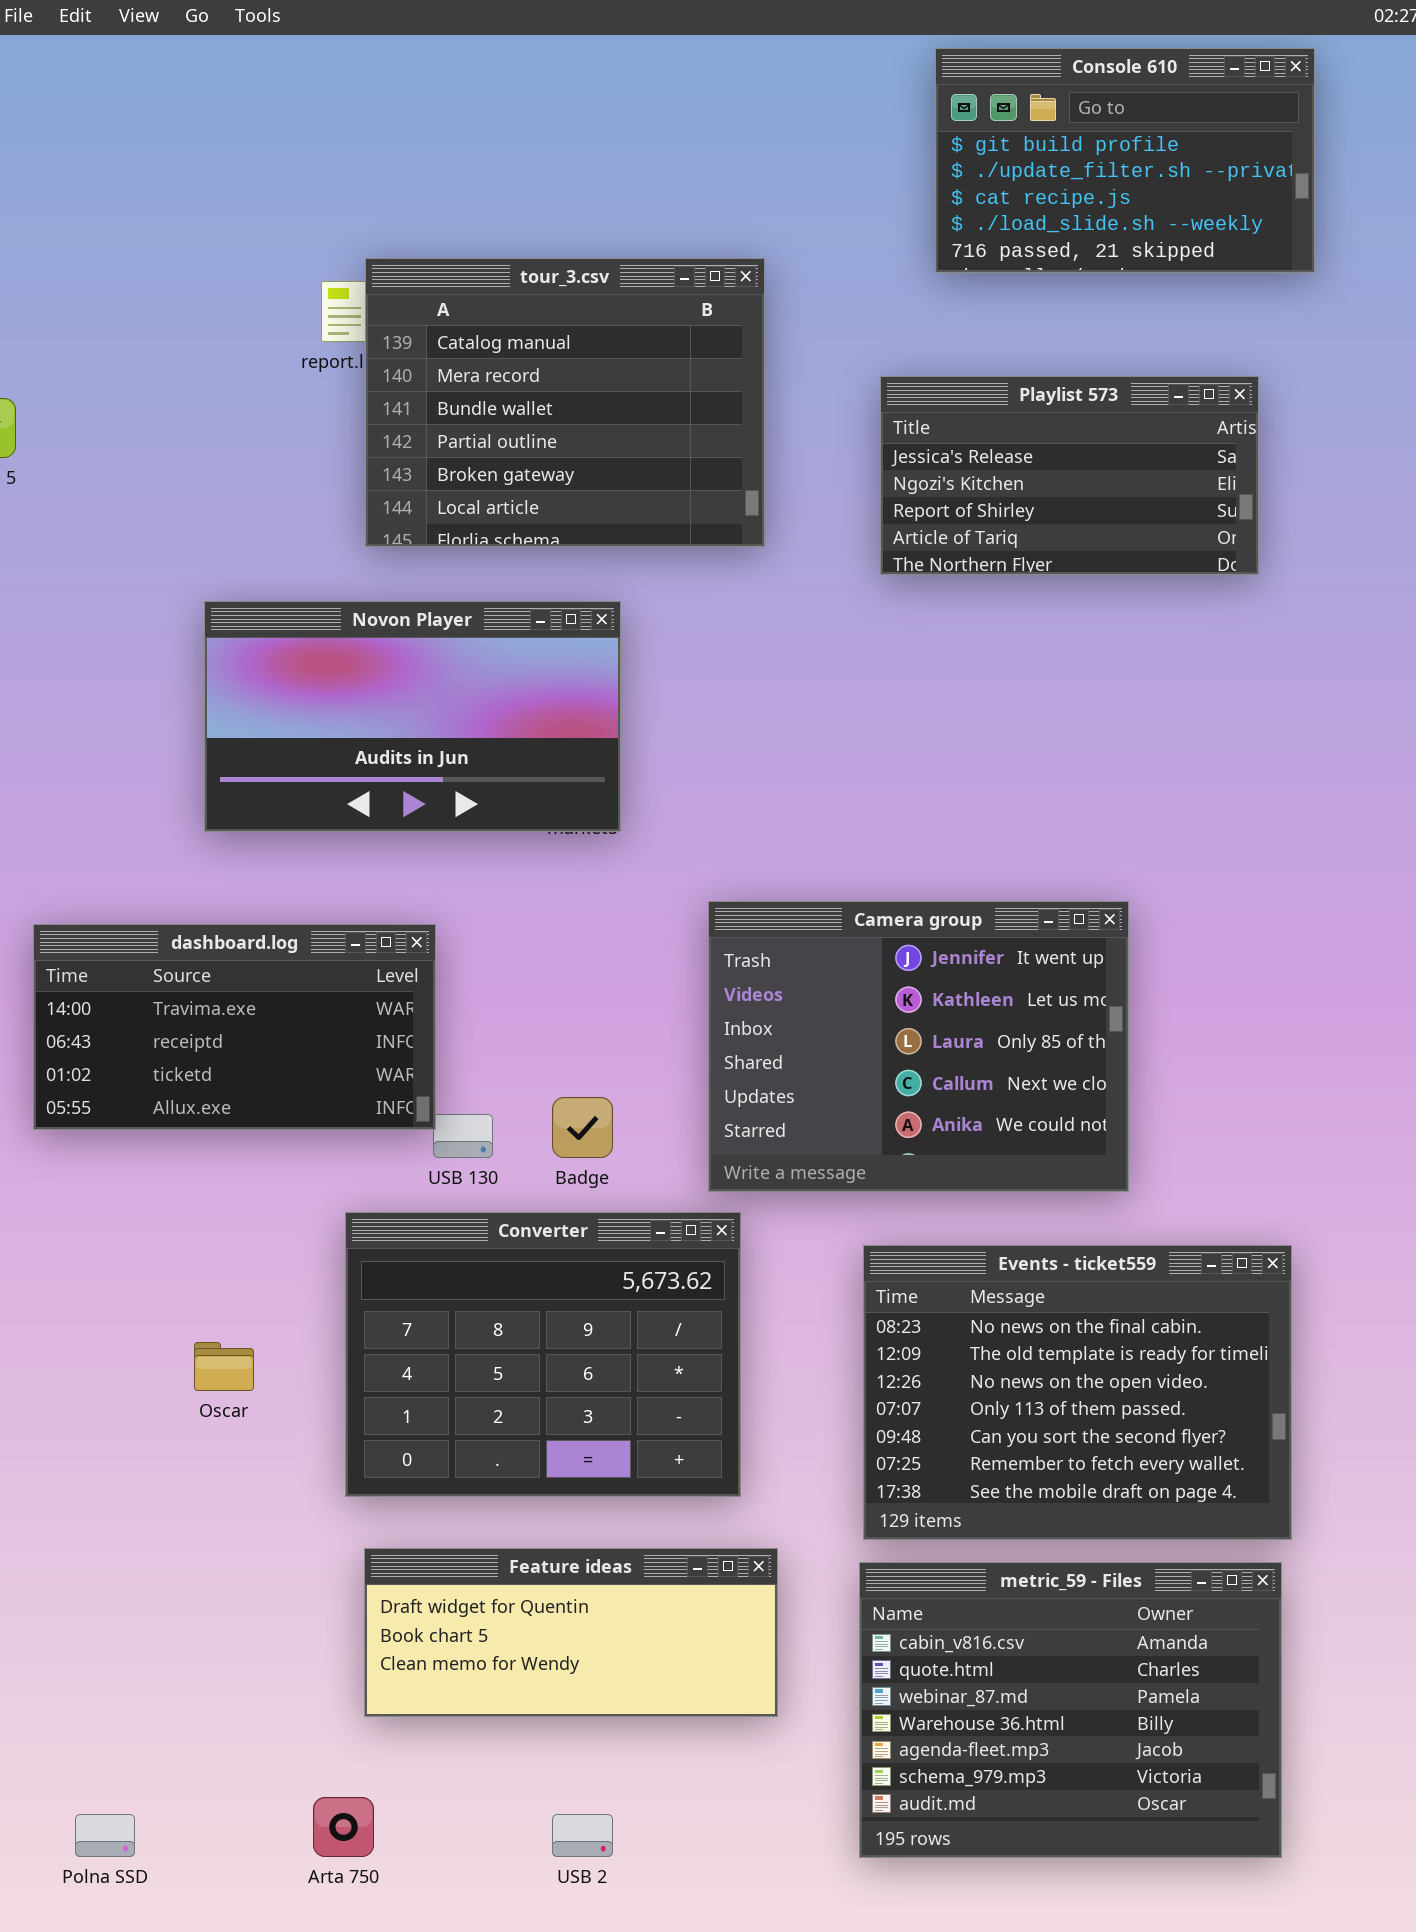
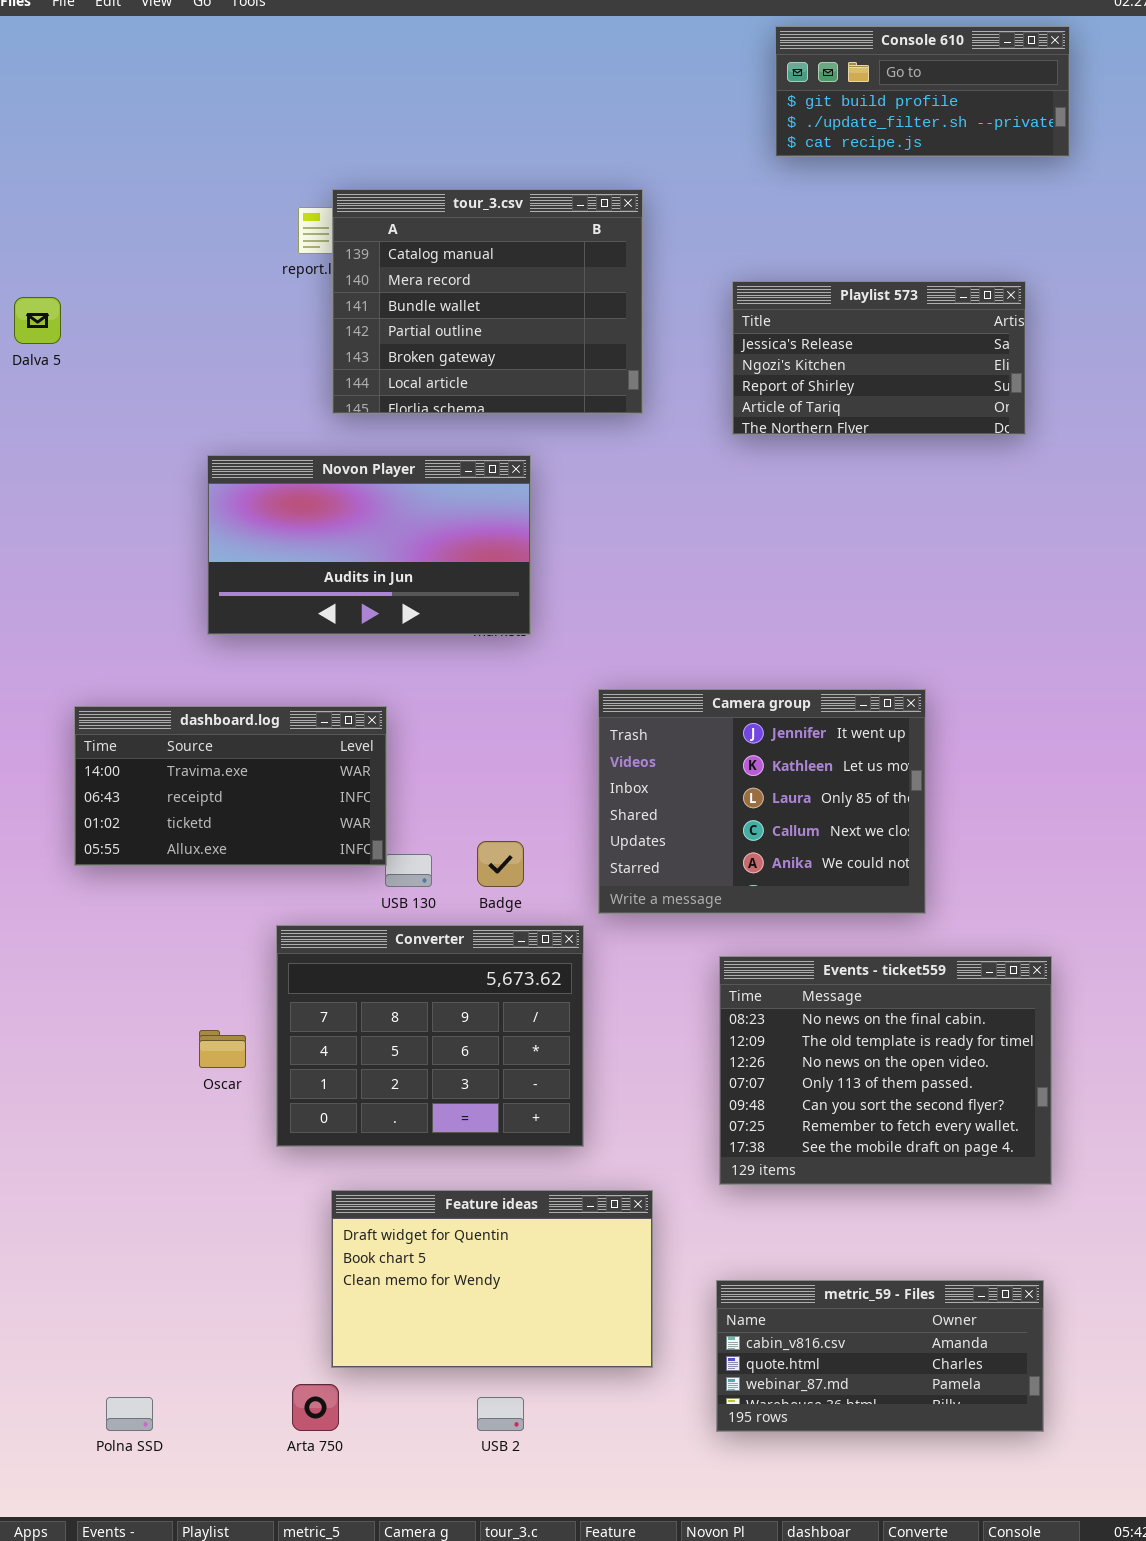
Console 610: [935,48,1315,273] -> [775,26,1070,157], resized
Converter: [345,1212,741,1497] -> [276,925,584,1147], moved
Feature ideas: [364,1548,778,1717] -> [331,1190,653,1368], resized
metric_59 - Files: [859,1562,1282,1858] -> [716,1280,1044,1432], resized

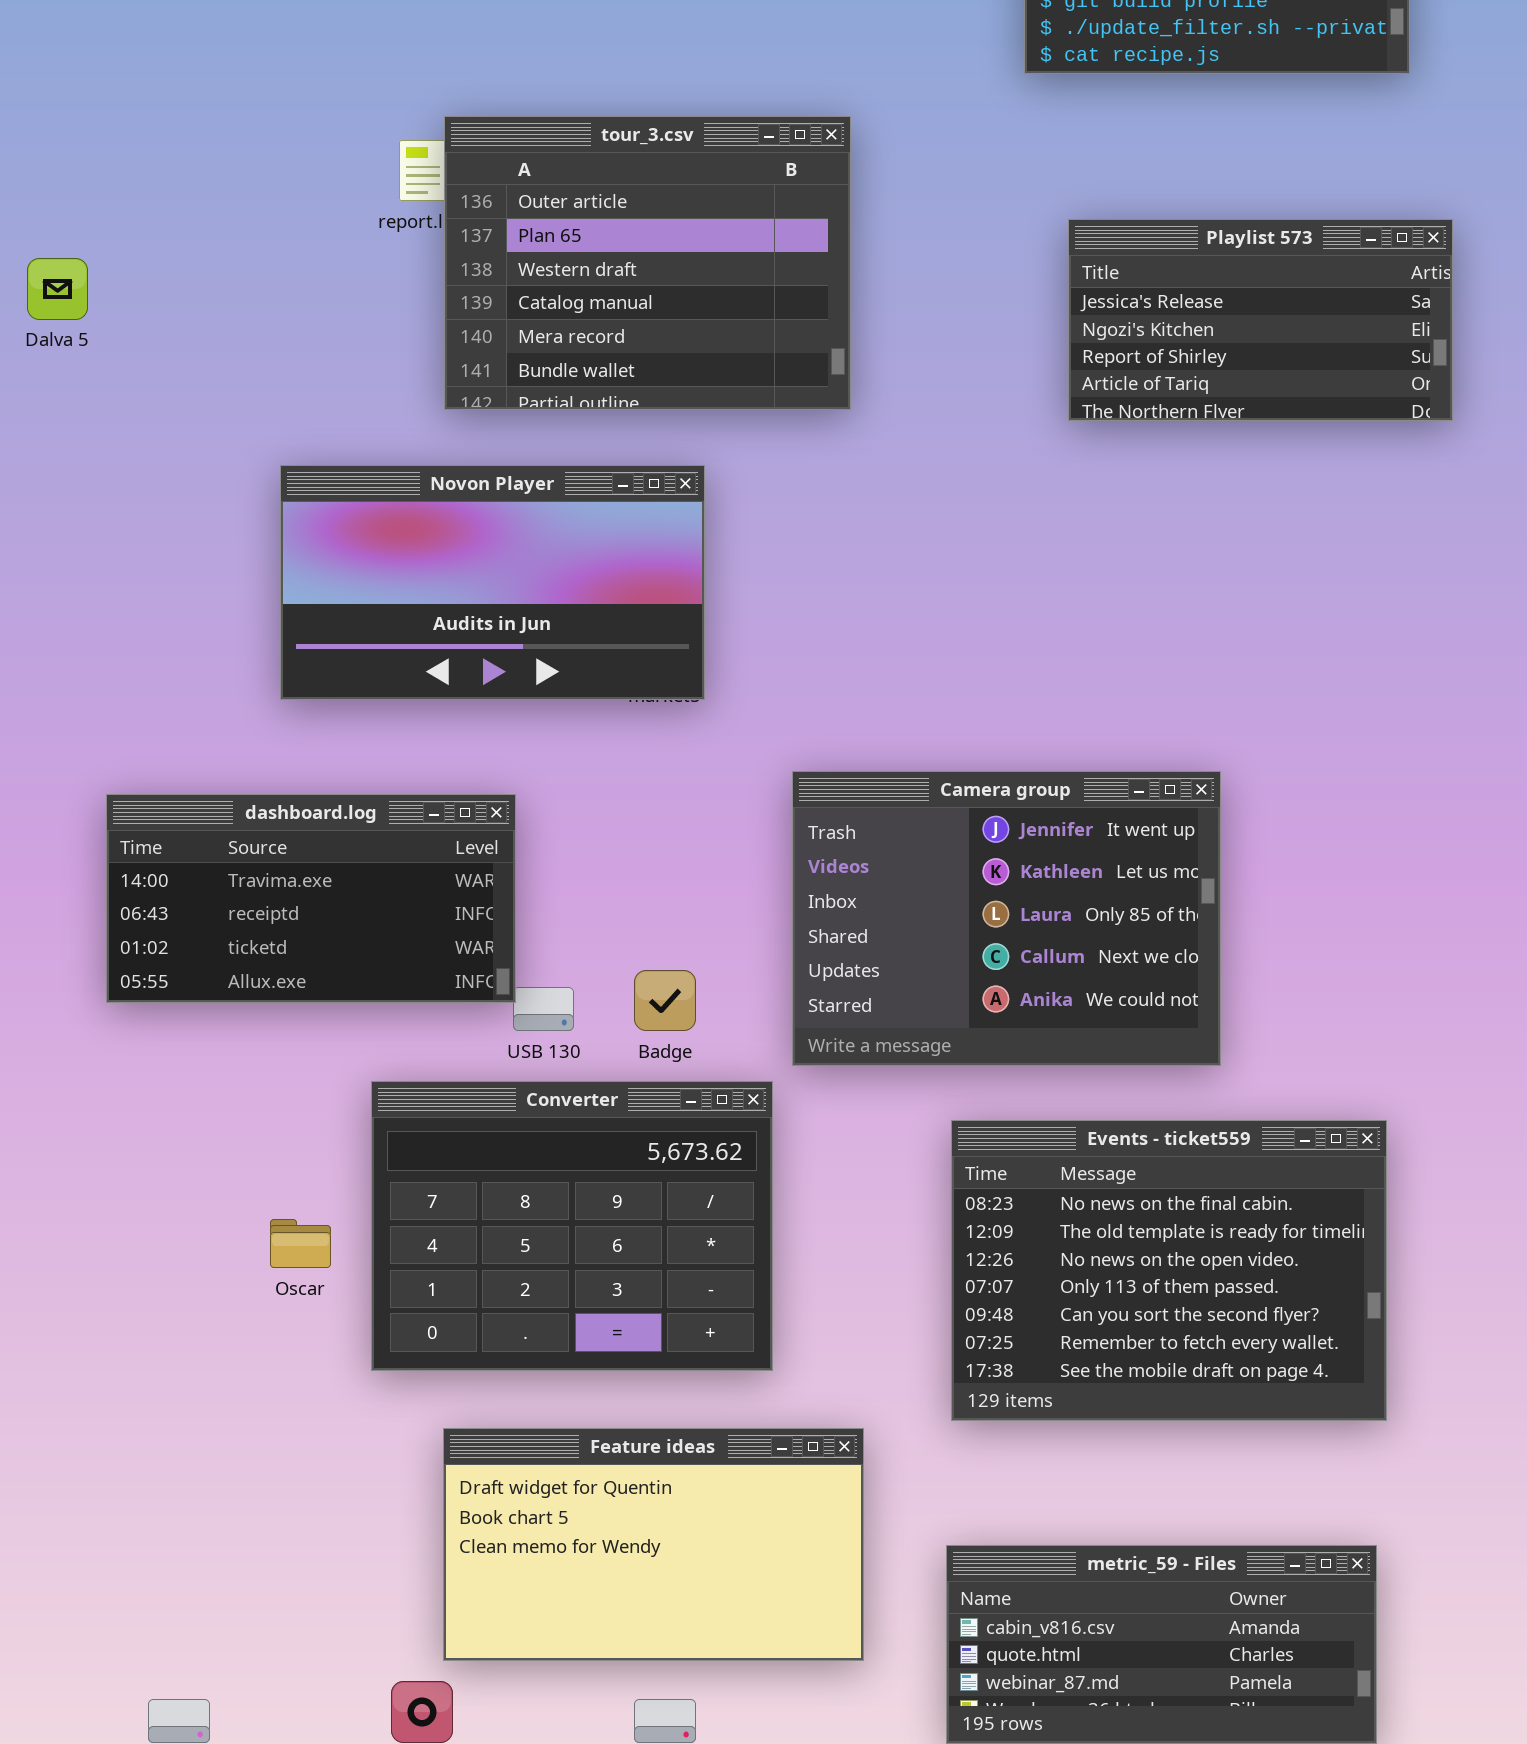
tour_3.csv: [332,189,643,414] -> [444,116,851,410], scrolled up 3 rows
Playlist 573: [732,281,1026,435] -> [1068,219,1453,421], moved

